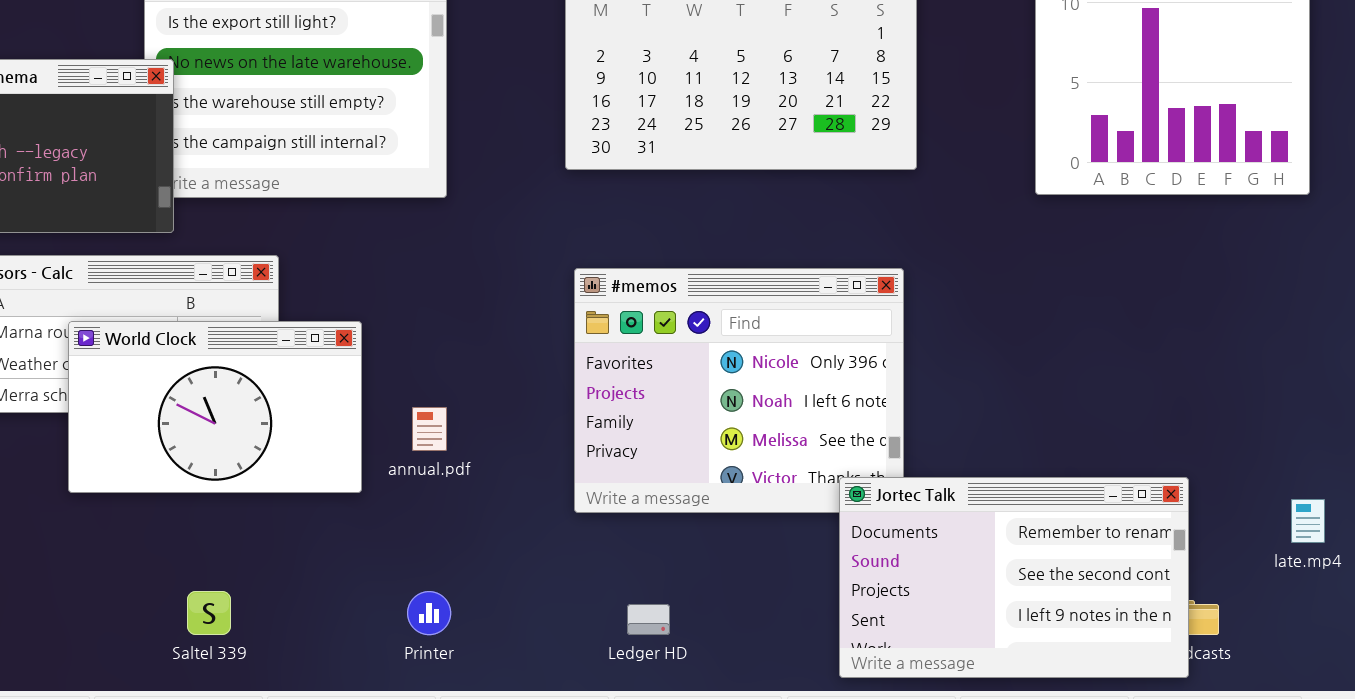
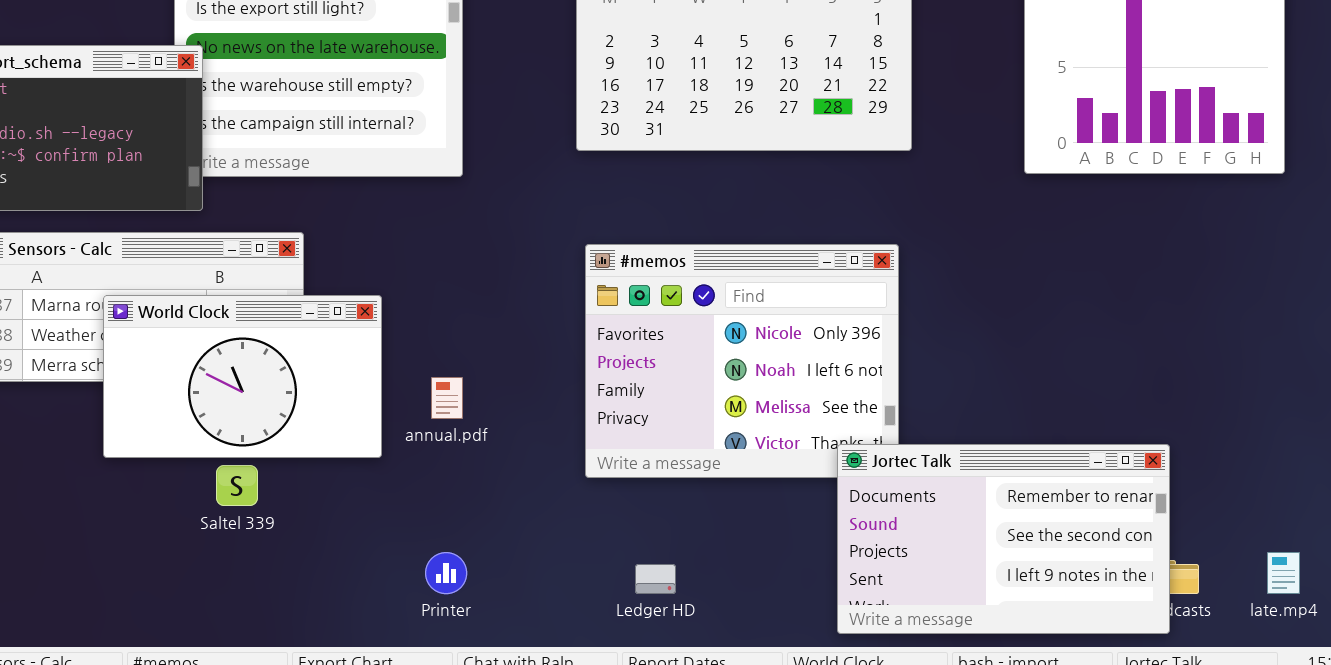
late.mp4: [1291,499,1325,543] -> [1267,552,1300,594], moved
Saltel 339: [187,591,231,635] -> [216,465,258,506], moved

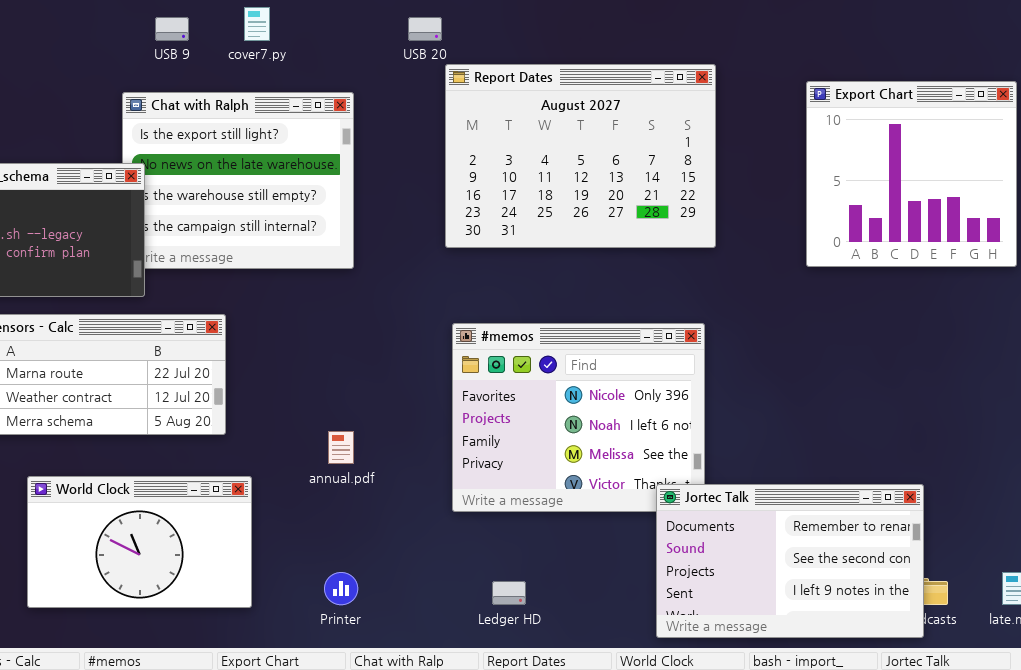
World Clock: [103,295,382,458] -> [27,476,252,608], moved

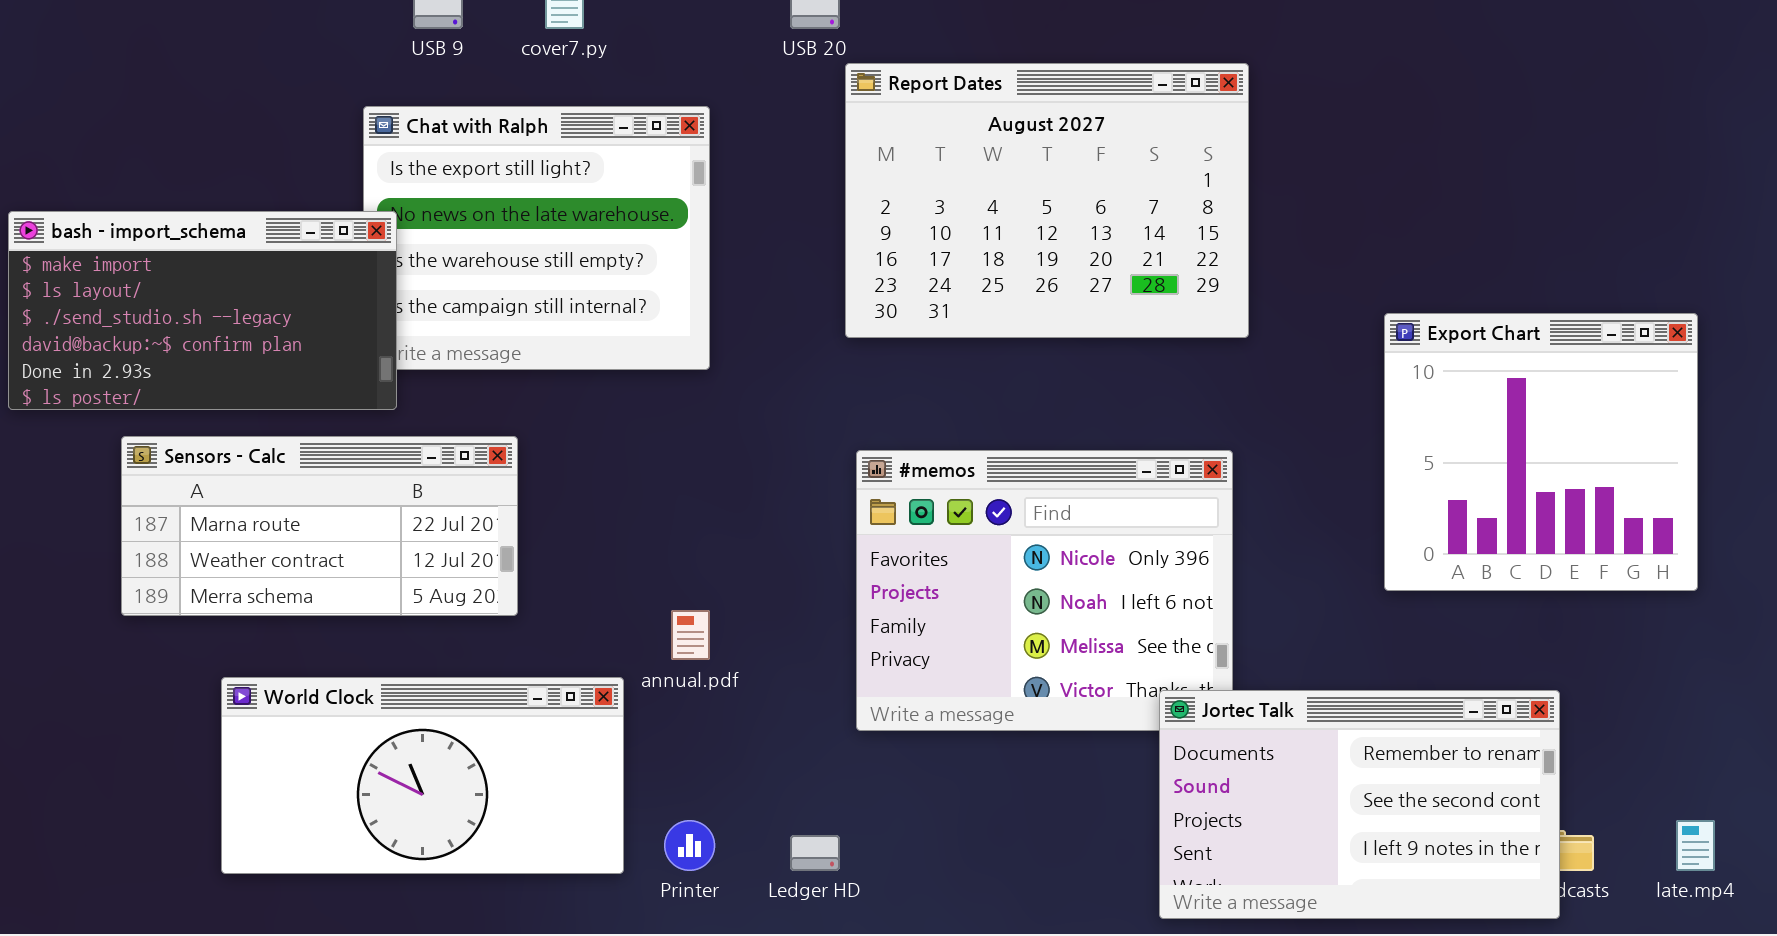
Export Chart: [806,81,1017,267] -> [1384,313,1698,591], moved
World Clock: [27,476,252,608] -> [221,677,624,874], resized
Ledger HD: [492,581,526,605] -> [790,835,840,871], moved

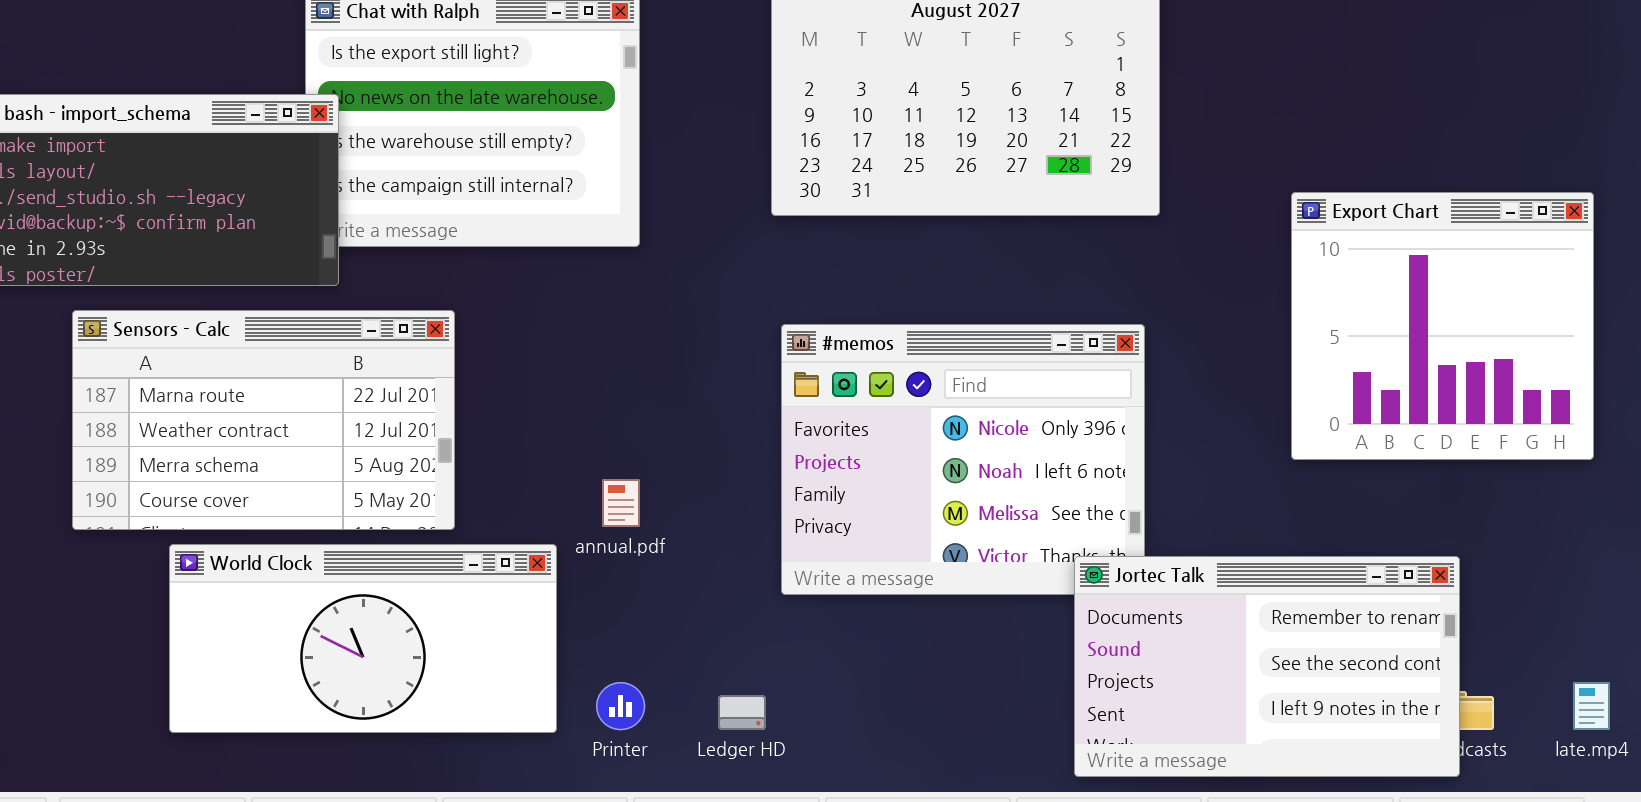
Sensors - Calc: [121,436,518,616] -> [72,310,455,530], resized

